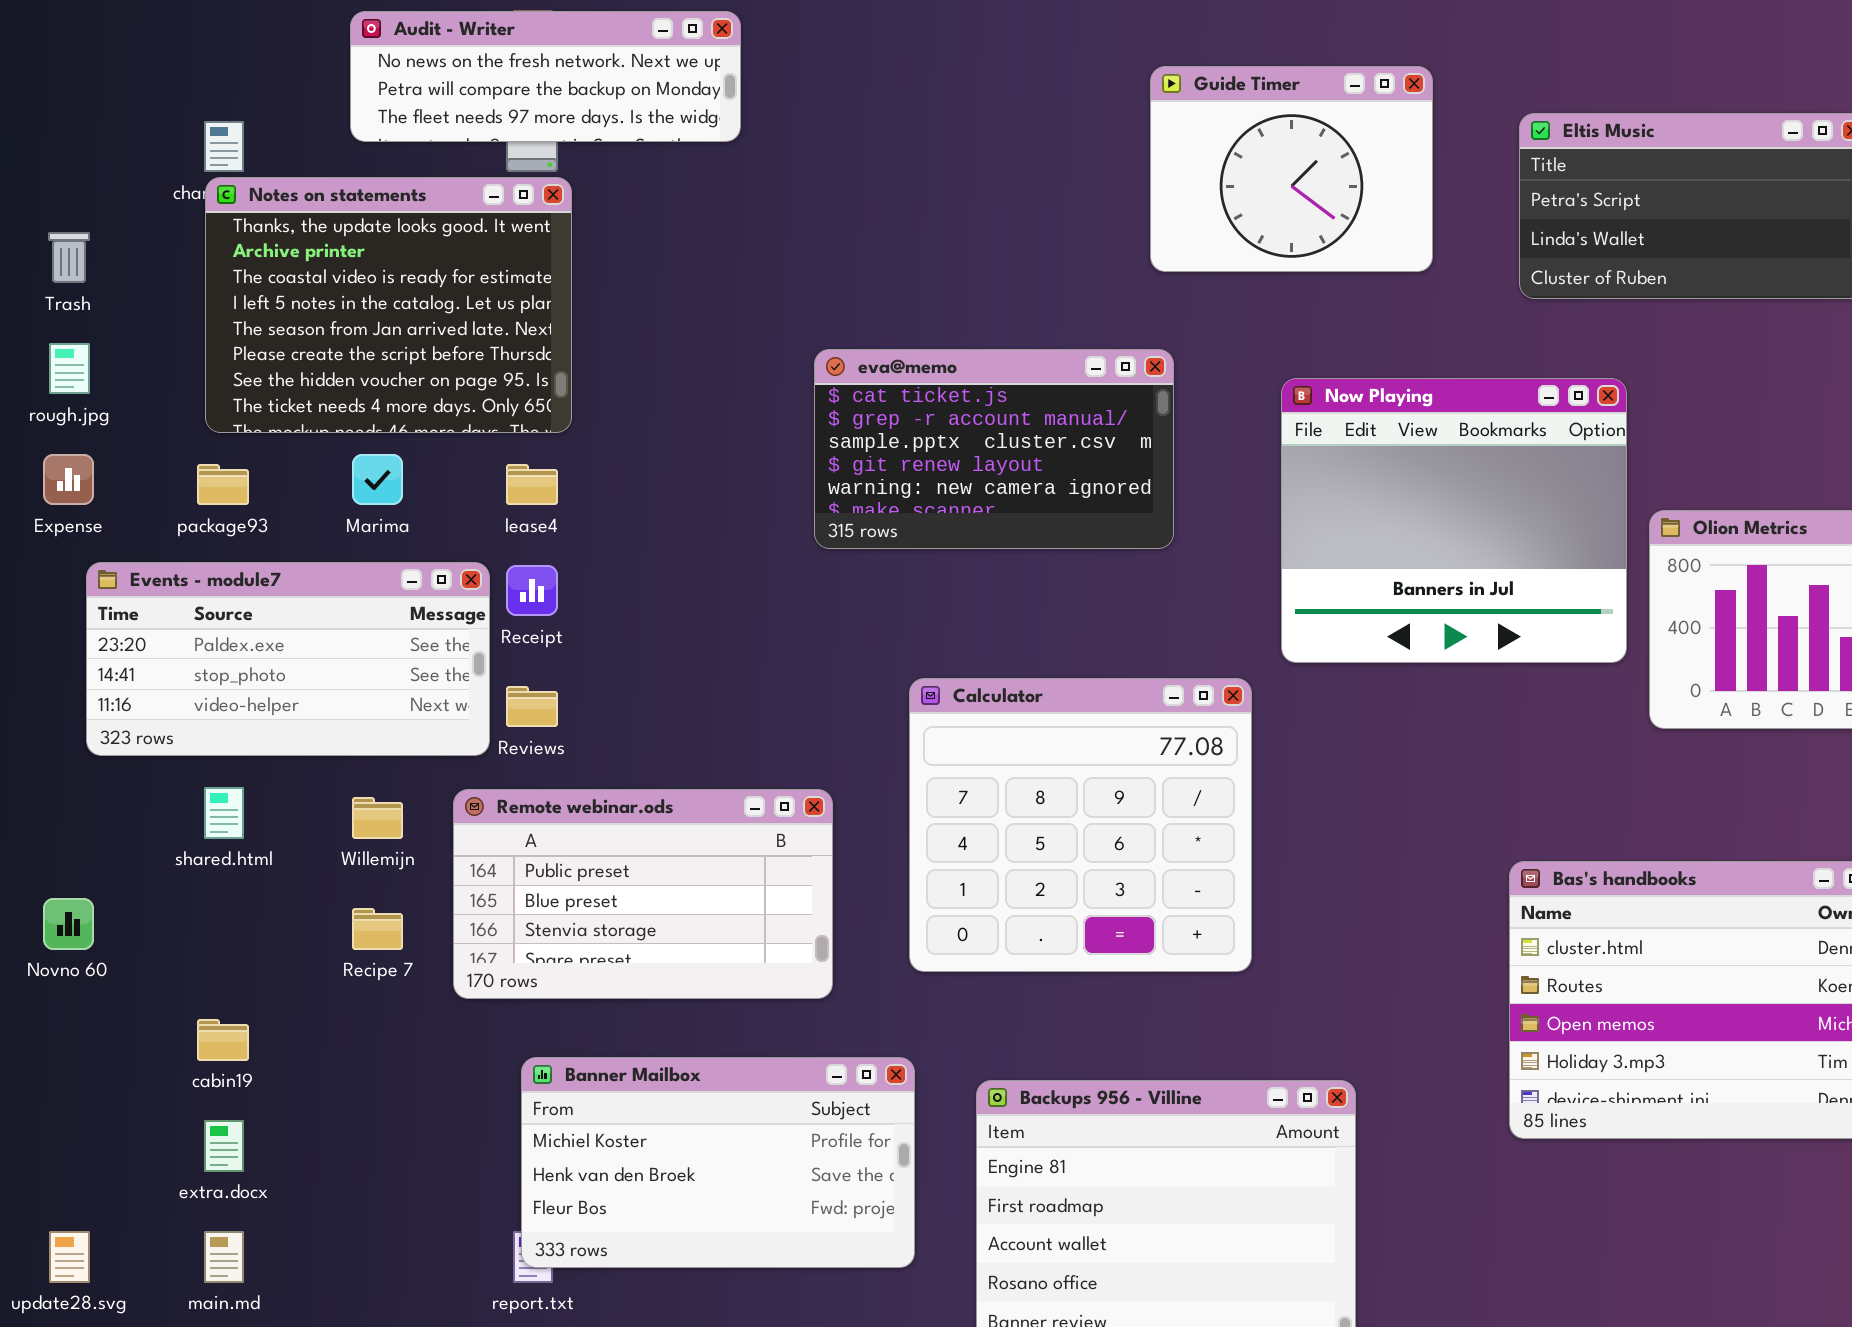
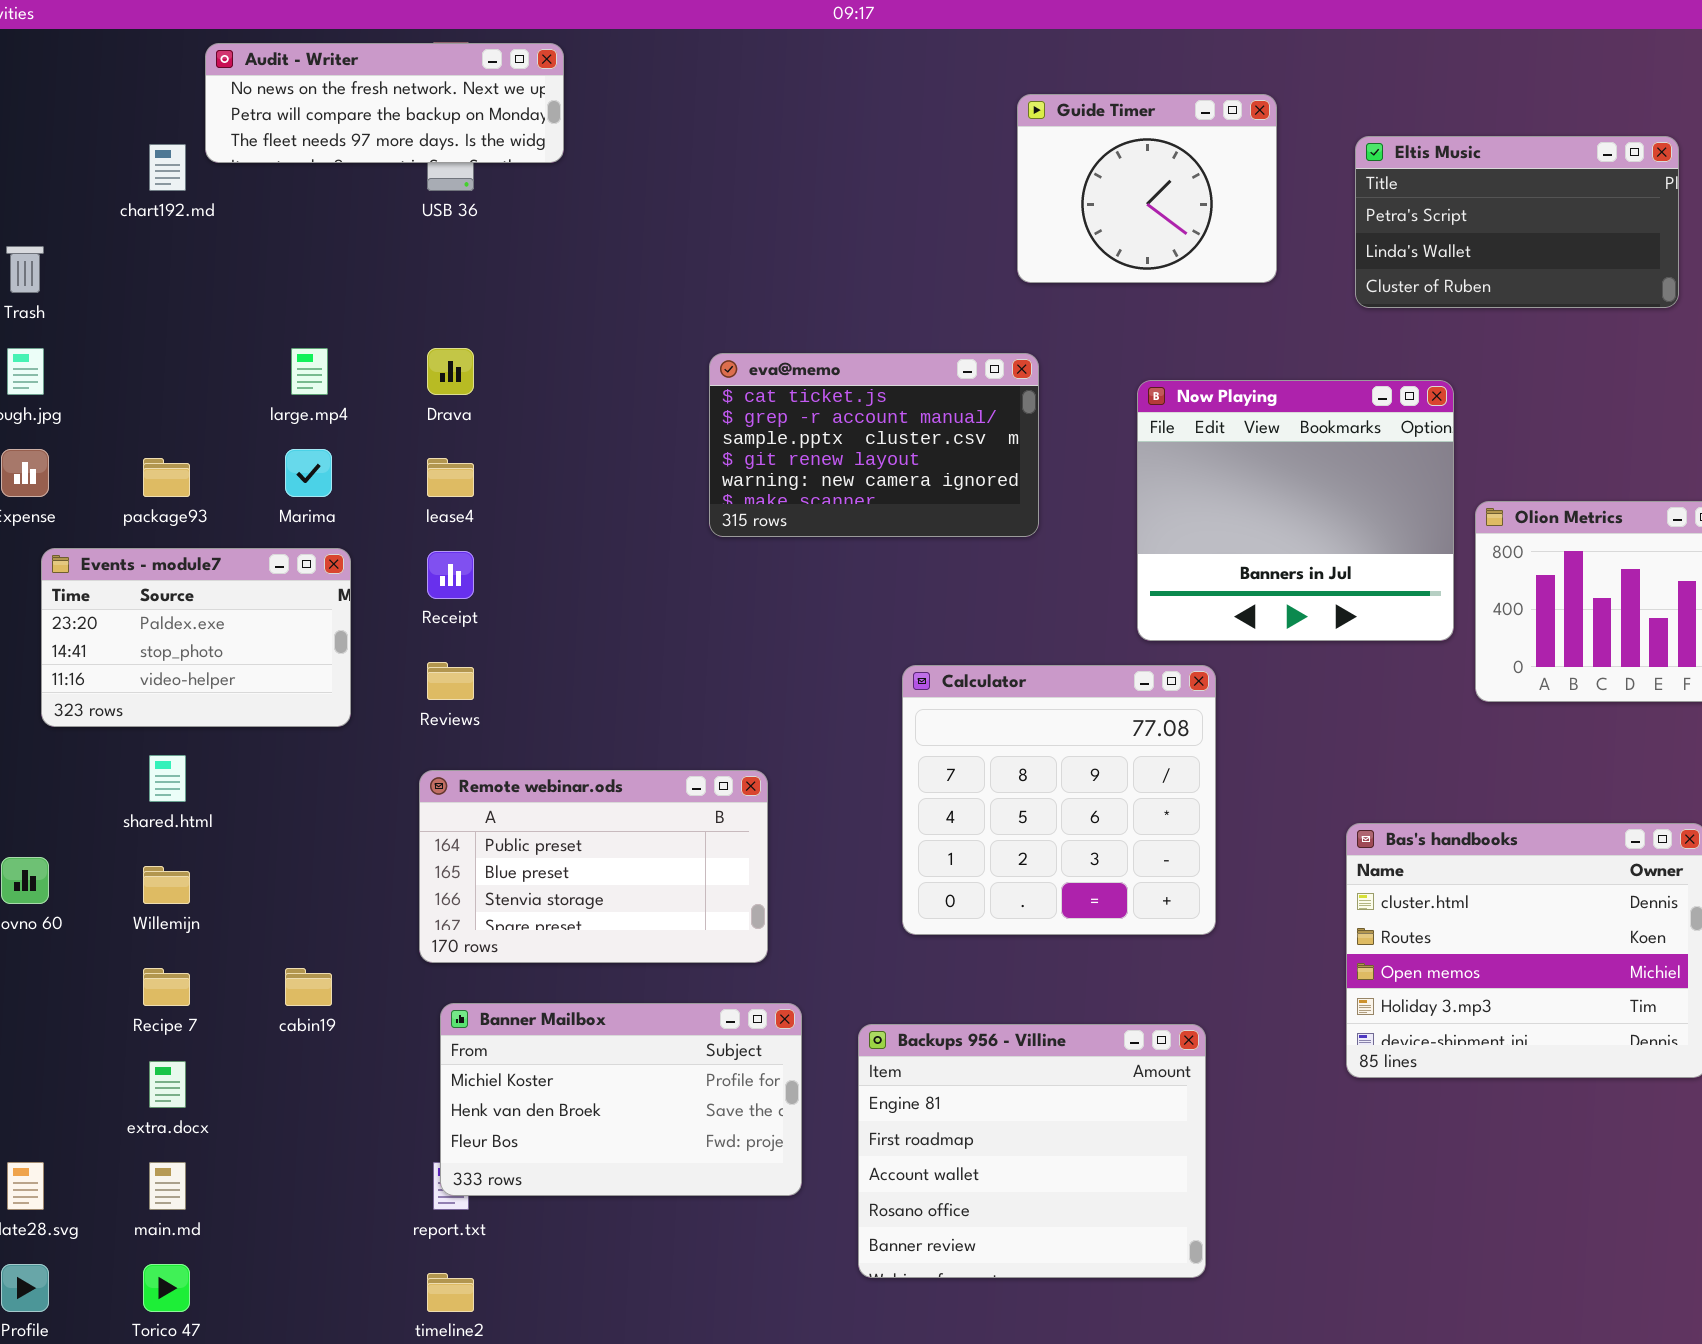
Audit - Writer: [350,11,741,142] -> [205,43,564,163], moved
Notes on statements: [205,177,572,433] -> none, closed
Events - module7: [86,562,490,756] -> [41,548,351,727], resized
Calculator: [909,678,1252,972] -> [902,665,1216,935], moved
Remote webinar.ods: [453,789,833,999] -> [419,770,768,963], moved
Willemijn: [352,797,403,839] -> [143,866,190,904], moved
Recipe 7: [352,908,403,950] -> [143,968,190,1006], moved
cabin19: [197,1019,249,1061] -> [285,968,332,1006], moved

